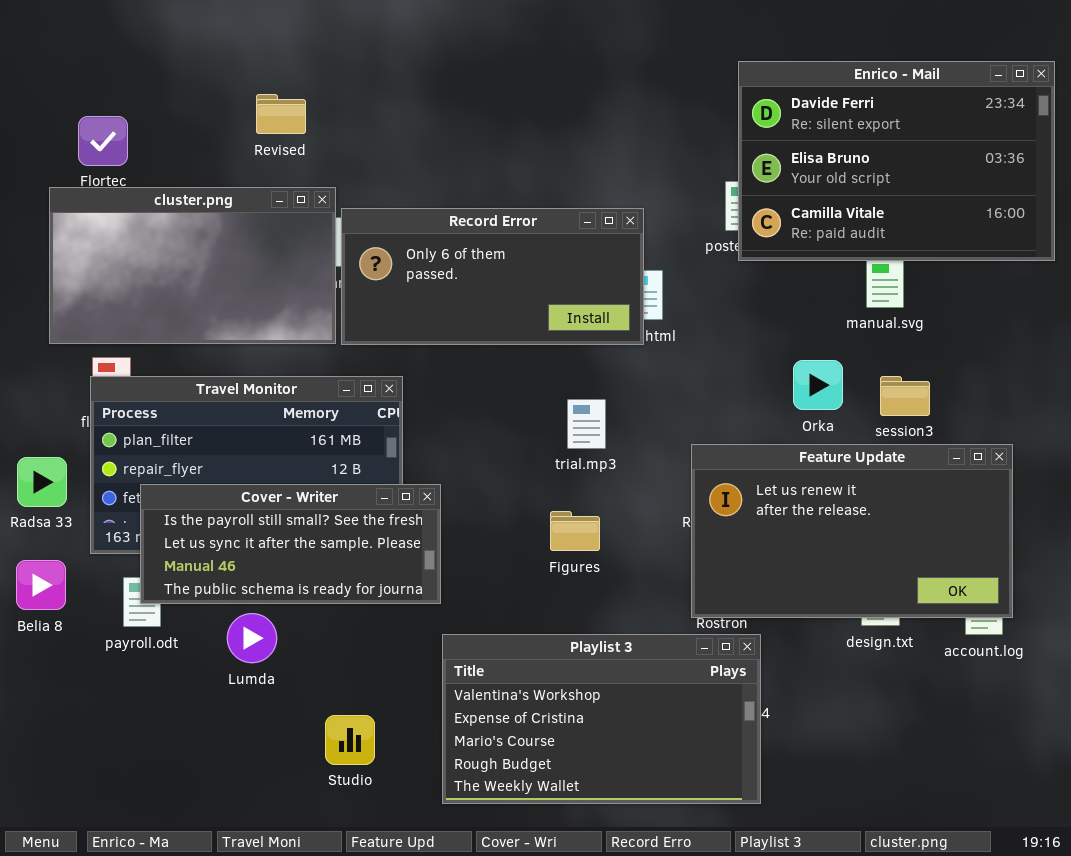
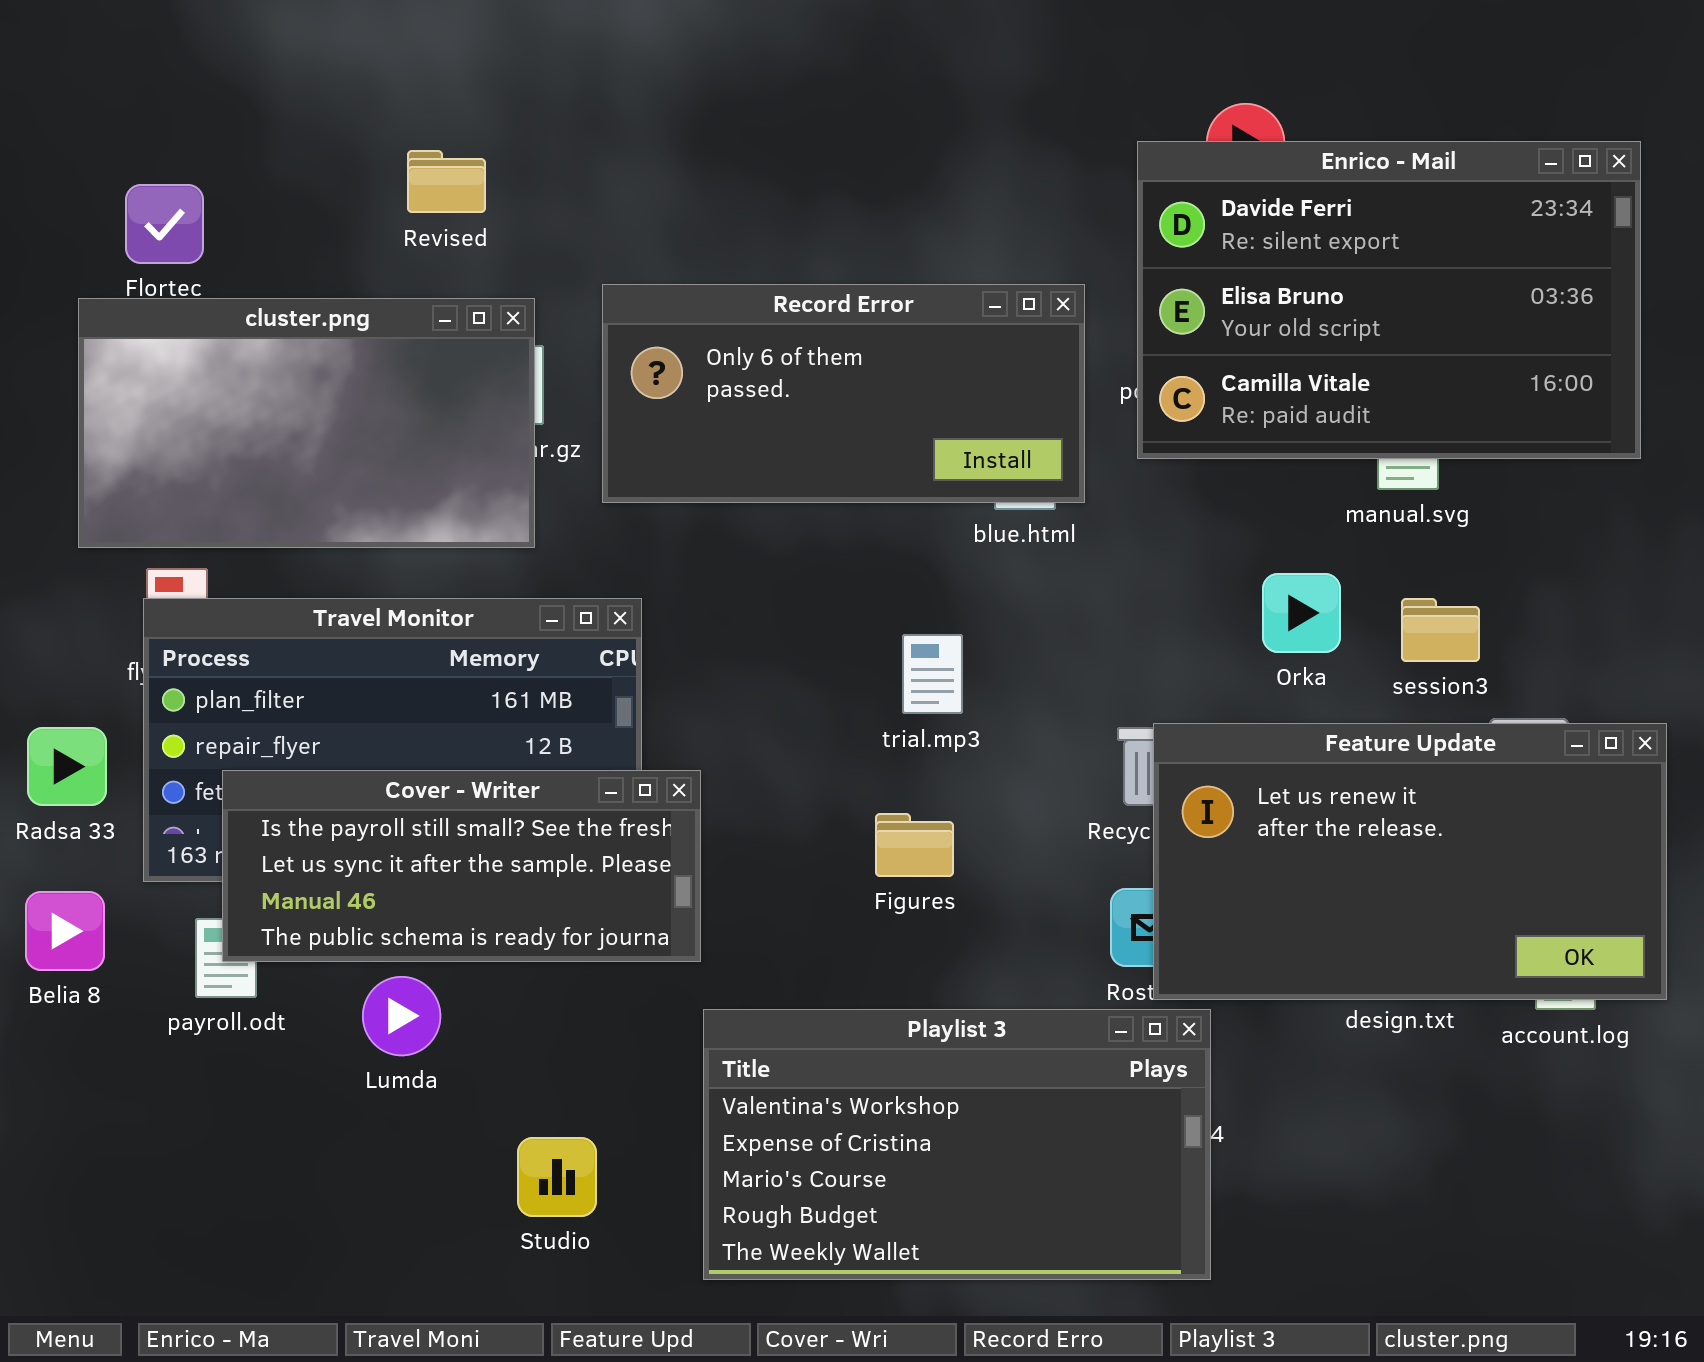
Enrico - Mail: [738,61,1055,261] -> [1137,141,1641,459], moved
Record Error: [341,208,644,345] -> [602,284,1085,503], moved
Feature Update: [691,444,1013,618] -> [1153,723,1667,1000], moved

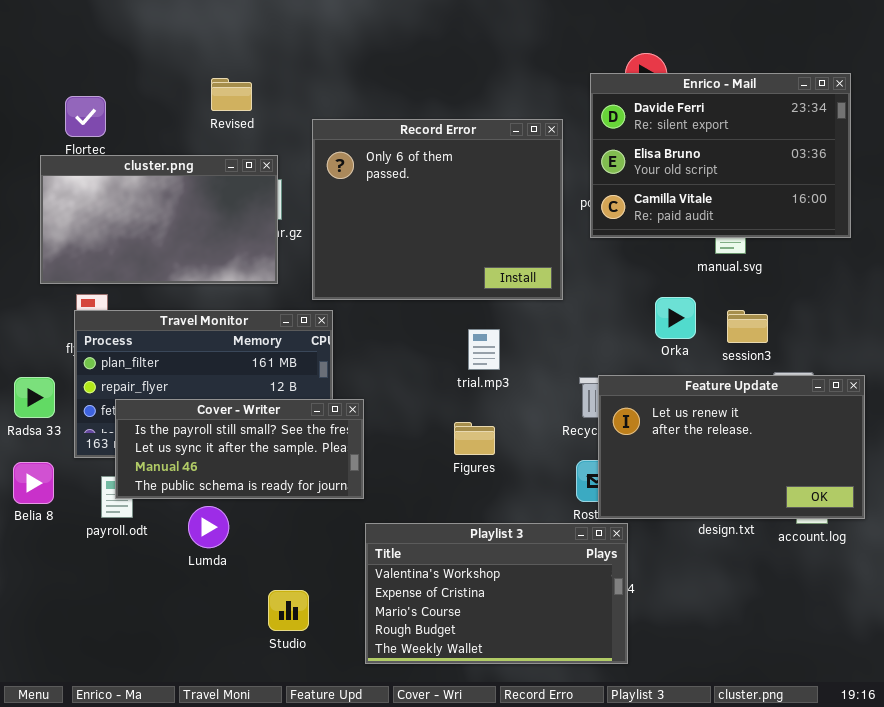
Record Error: [602,284,1085,503] -> [312,119,563,300], moved, resized

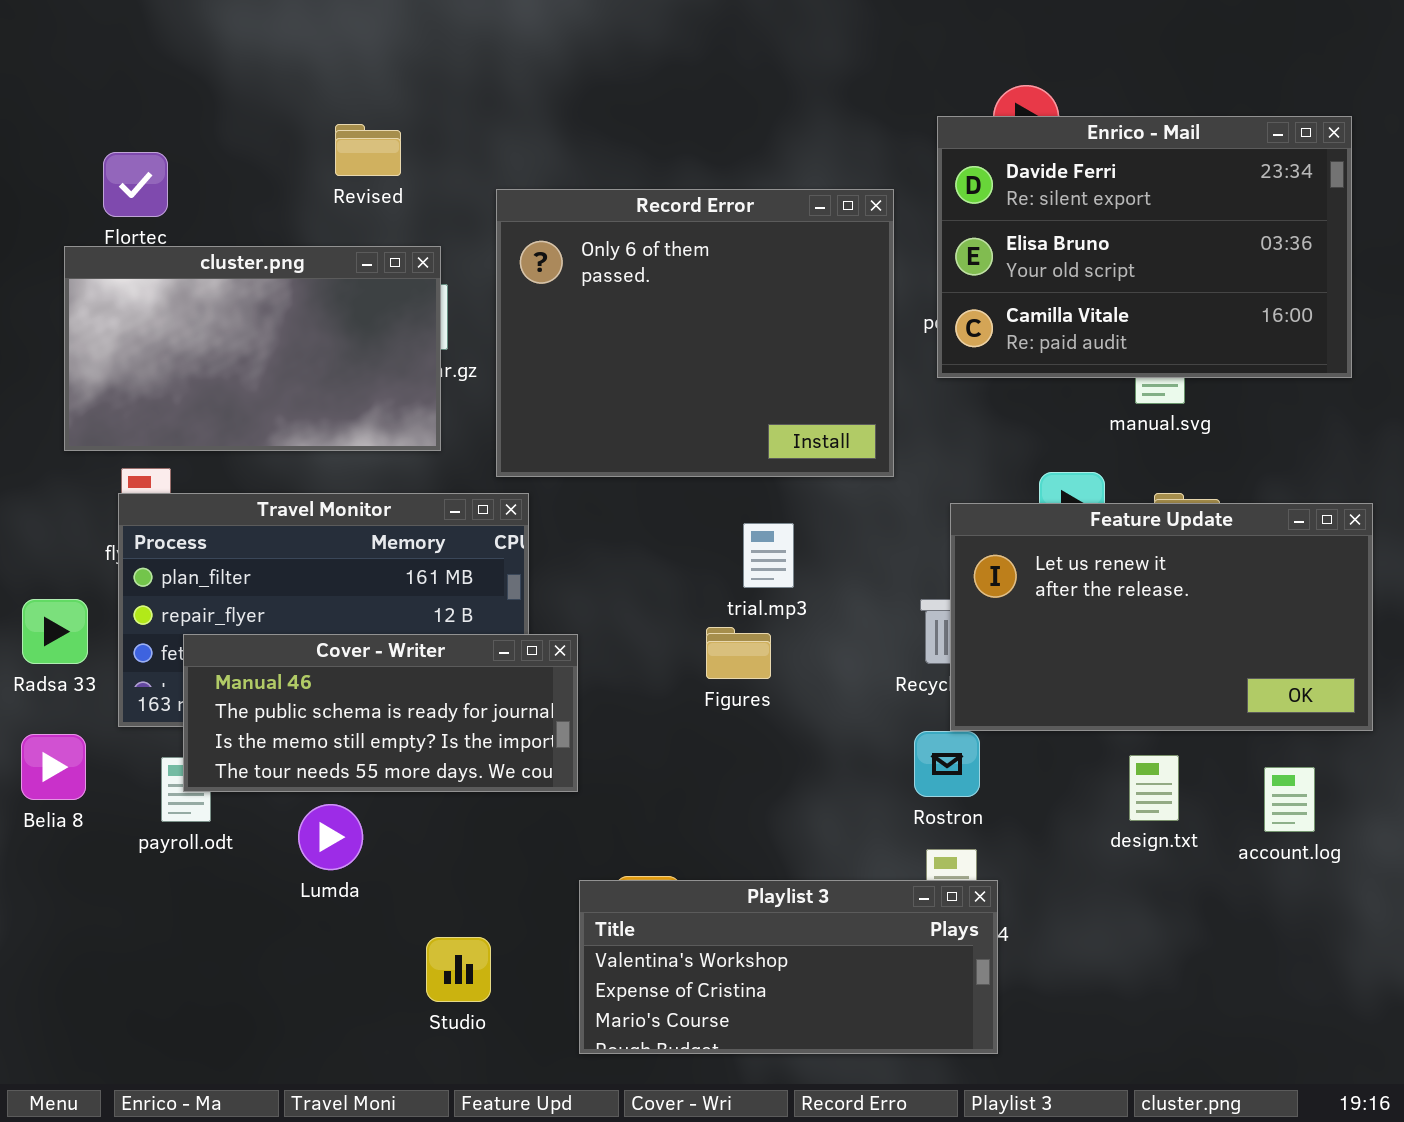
Feature Update: [598,375,865,519] -> [950,503,1373,731], moved
Cover - Writer: [115,399,364,499] -> [183,634,578,792], scrolled down 2 rows
Figures: [454,422,495,455] -> [706,627,771,679], moved
Playlist 3: [365,523,628,664] -> [579,880,998,1054], resized

